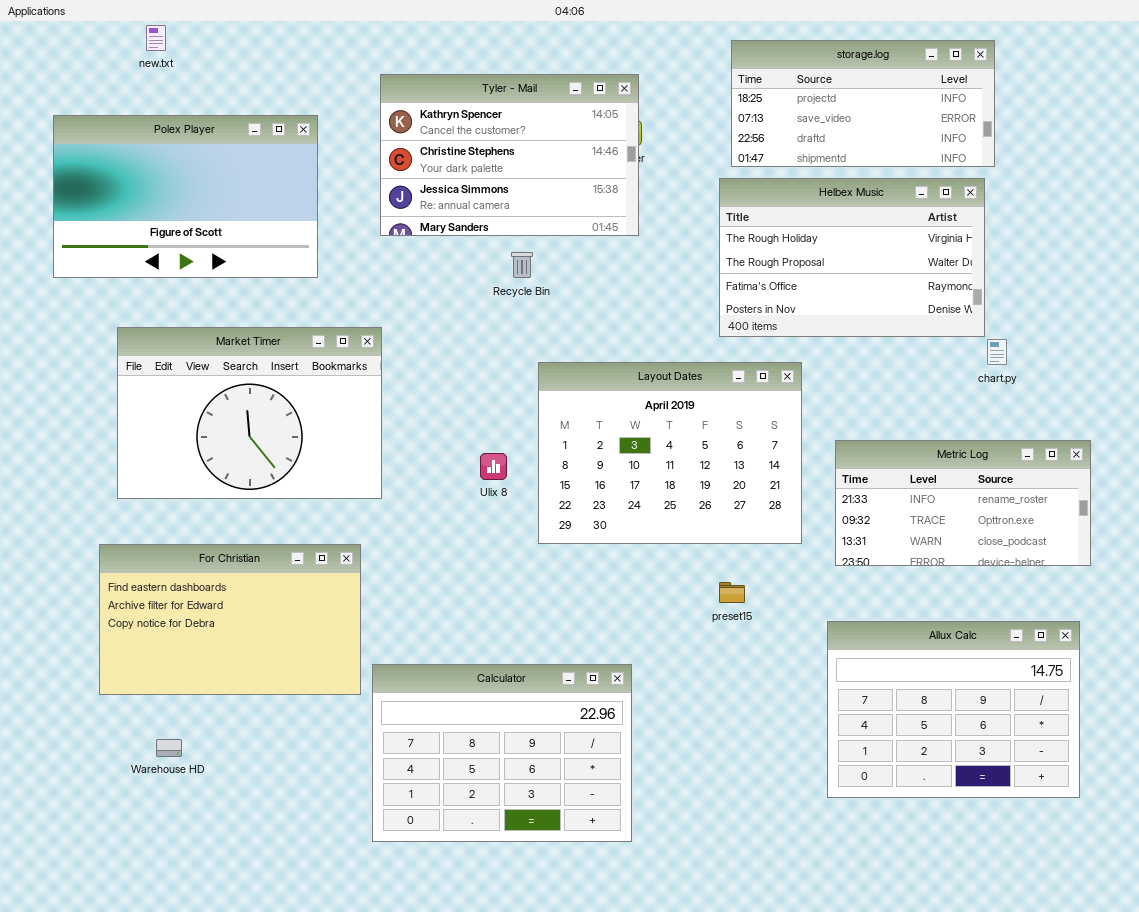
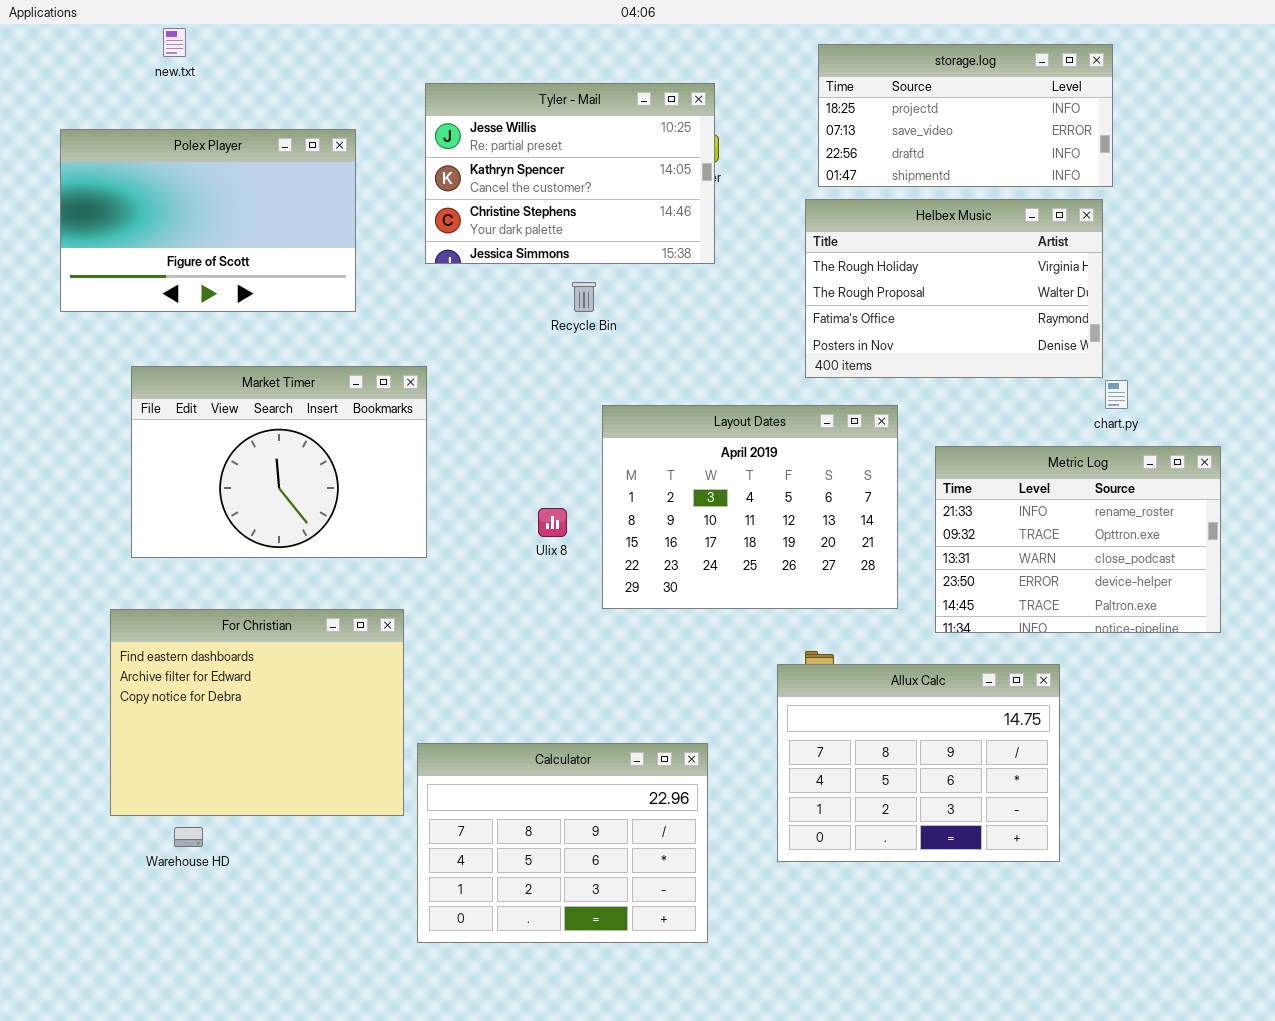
Tyler - Mail: [380,74,639,236] -> [425,83,715,264], scrolled up 1 row
Metric Log: [835,440,1091,566] -> [935,446,1221,633], resized
For Christian: [99,544,361,695] -> [110,609,404,816], resized
Allux Calc: [827,621,1080,798] -> [777,664,1060,862], moved

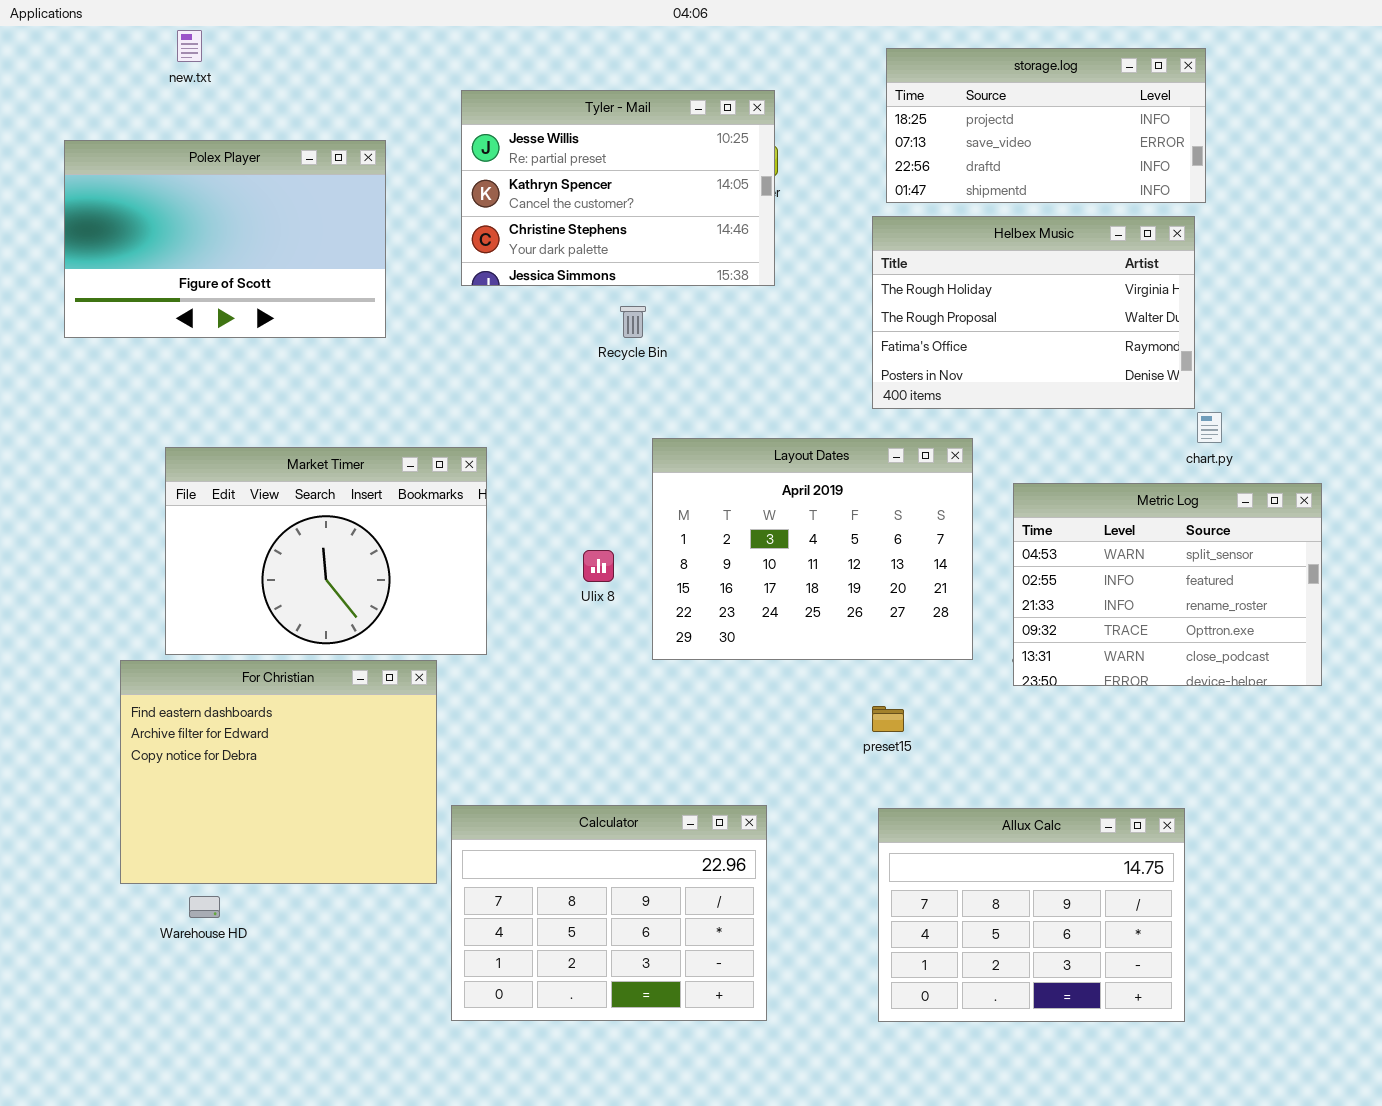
Market Timer: [131,366,427,558] -> [165,447,487,655], moved
Metric Log: [935,446,1221,633] -> [1013,483,1322,686], scrolled up 2 rows
Allux Calc: [777,664,1060,862] -> [878,808,1185,1022], moved

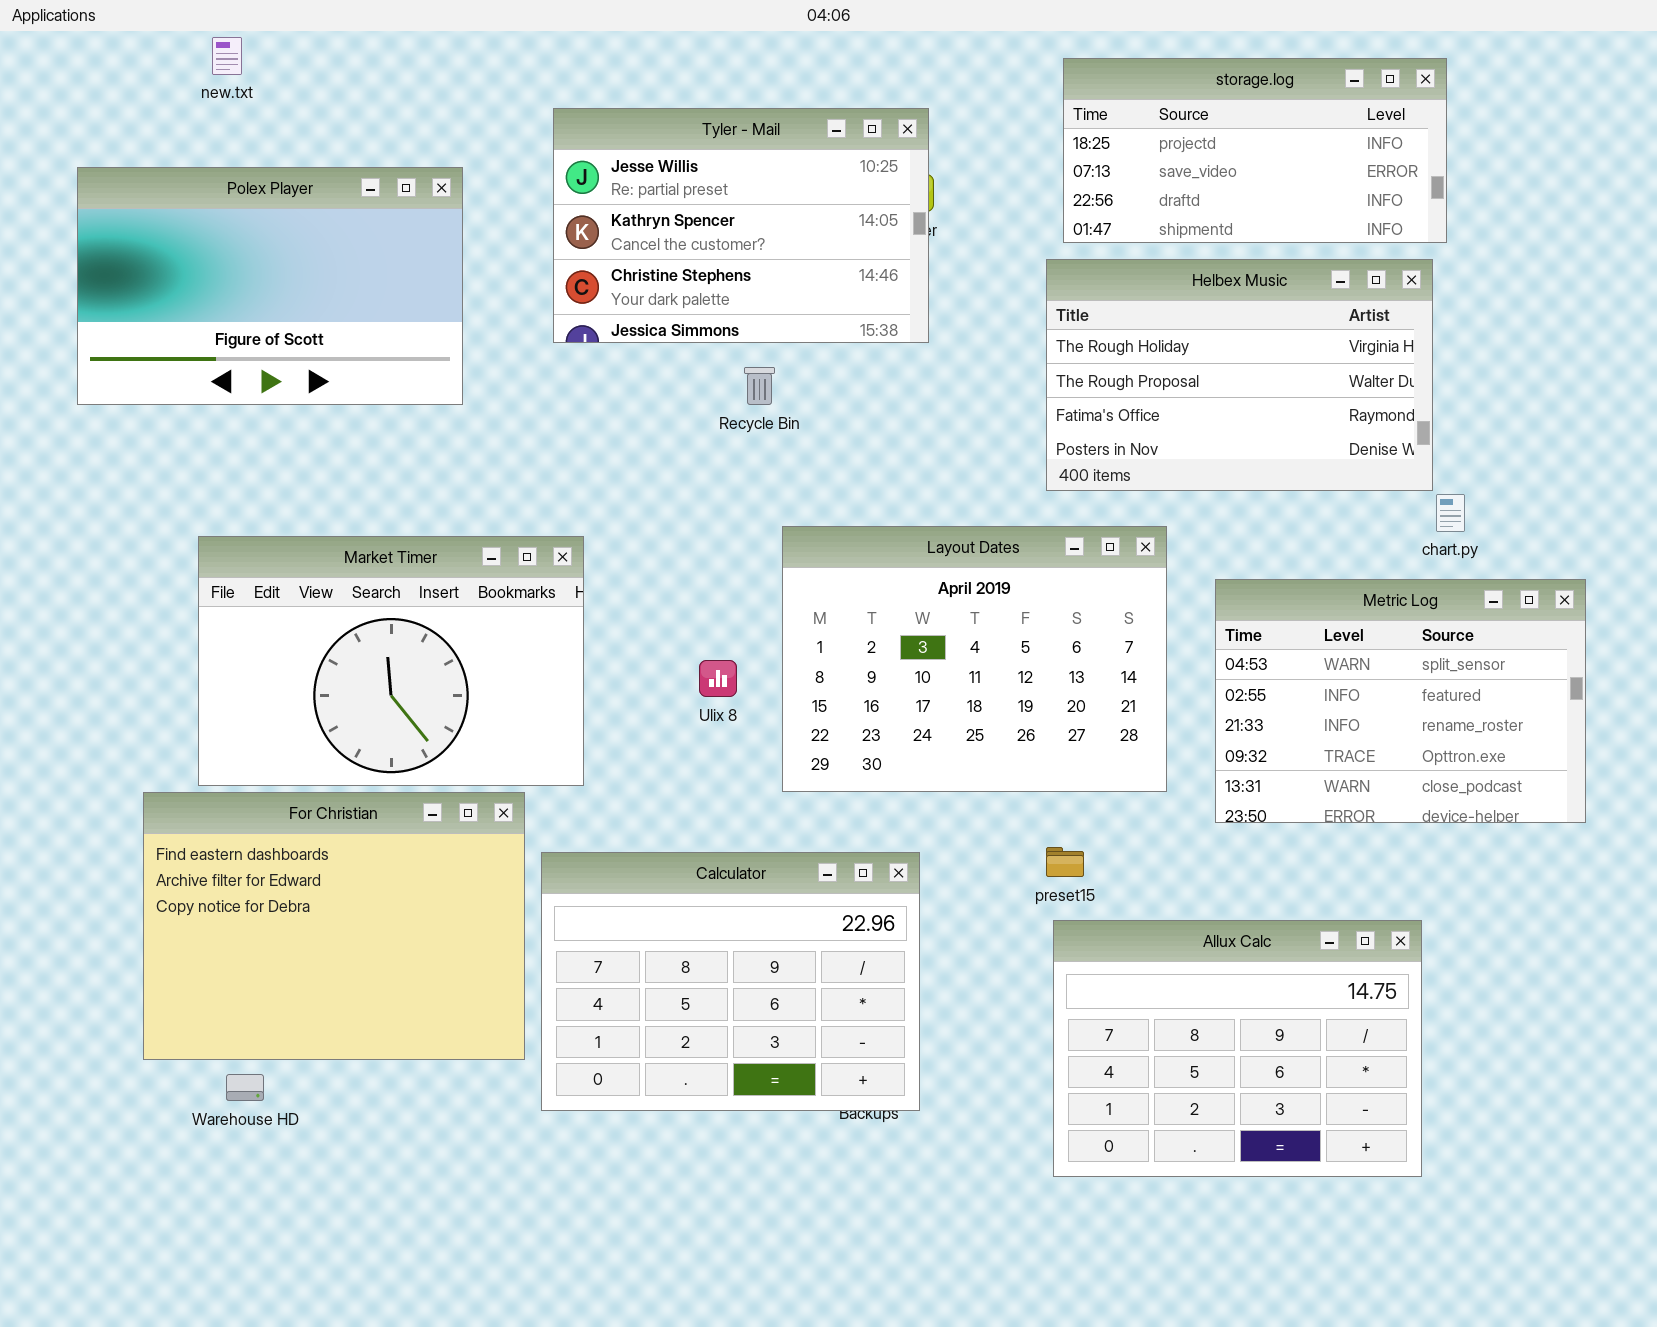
Calculator: [451,805,767,1021] -> [541,852,920,1111], moved
Allux Calc: [878,808,1185,1022] -> [1053,920,1422,1177], moved

